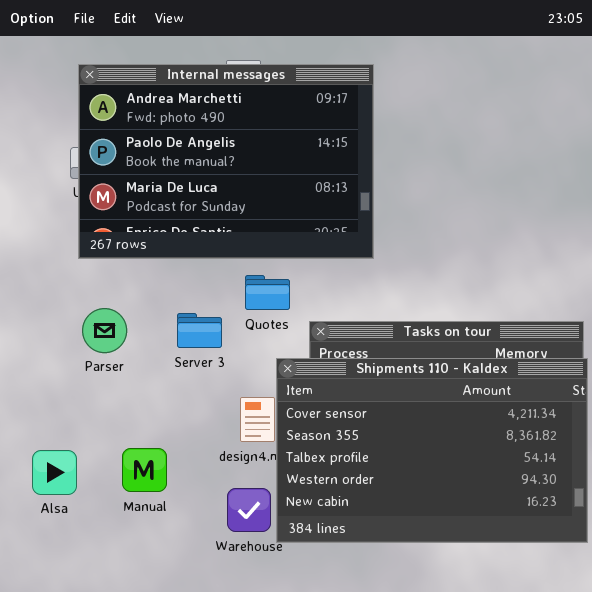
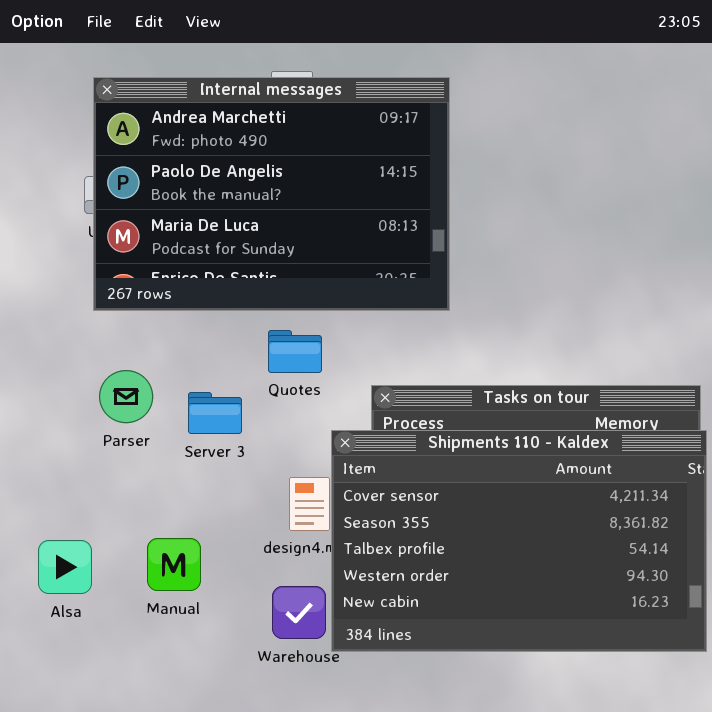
Quotes: [245,275,290,310] -> [268,330,322,373], moved
Server 3: [177,313,222,348] -> [188,392,242,434], moved

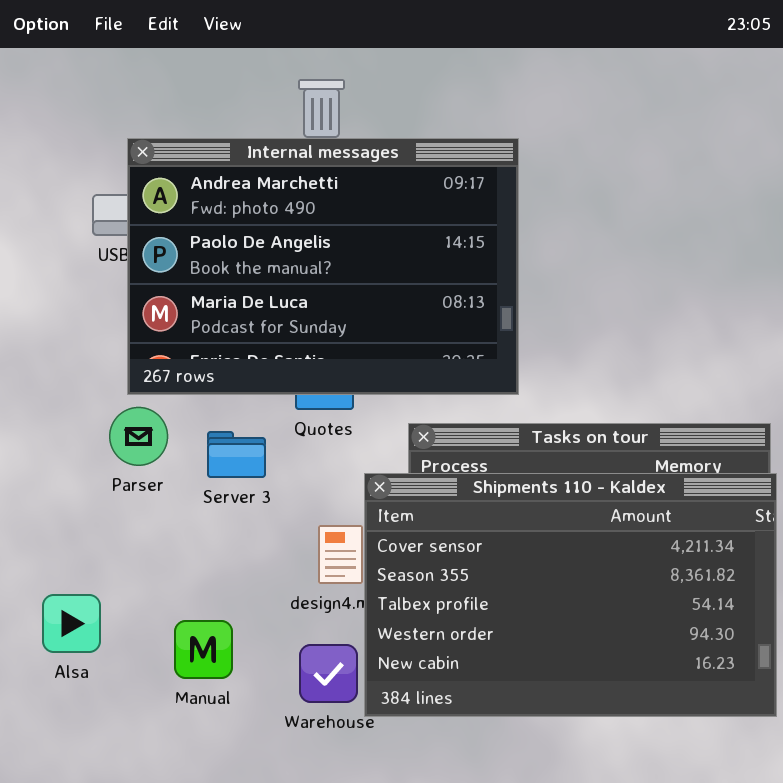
Internal messages: [93,77,450,311] -> [127,138,519,395], moved
Manual: [147,538,201,591] -> [174,620,233,679], moved

